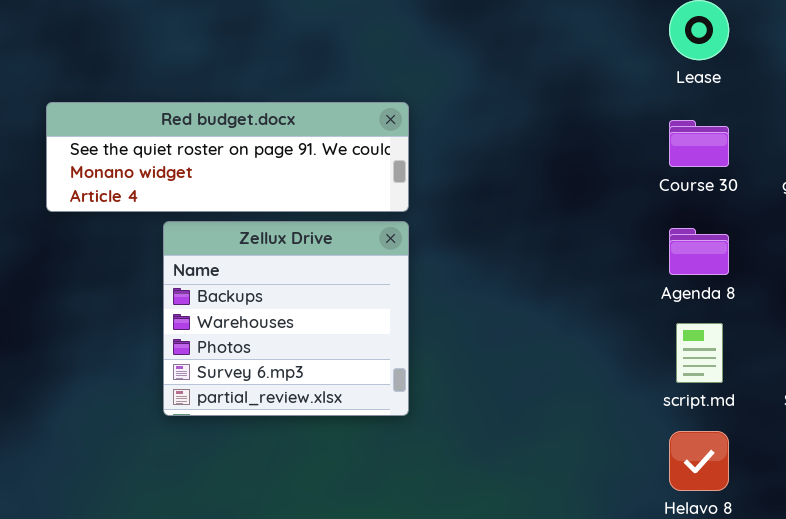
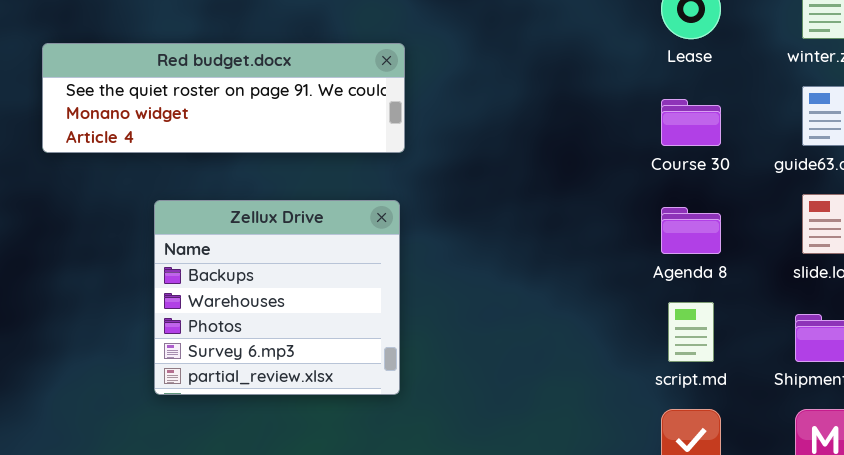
Red budget.docx: [46,102,409,212] -> [42,43,405,153], moved

